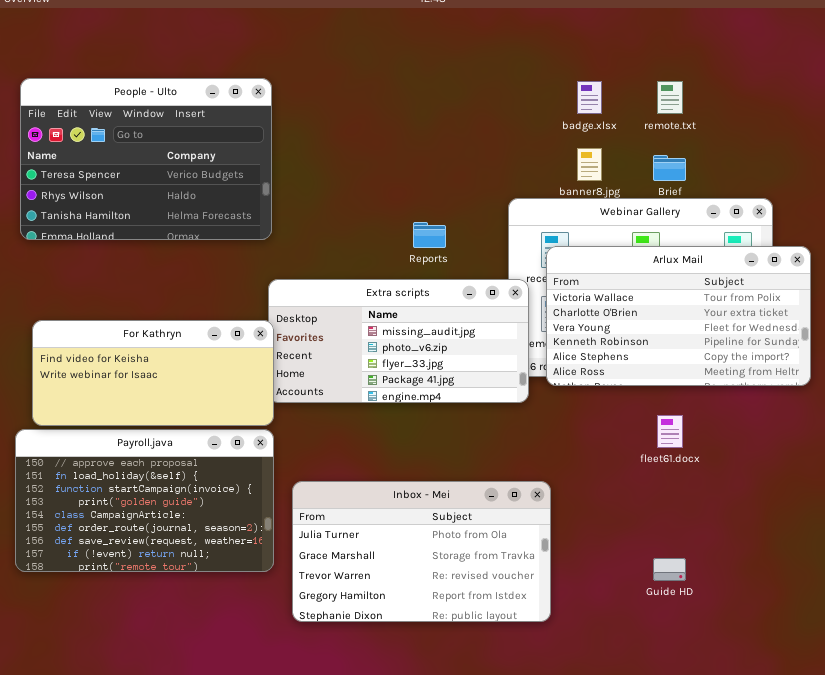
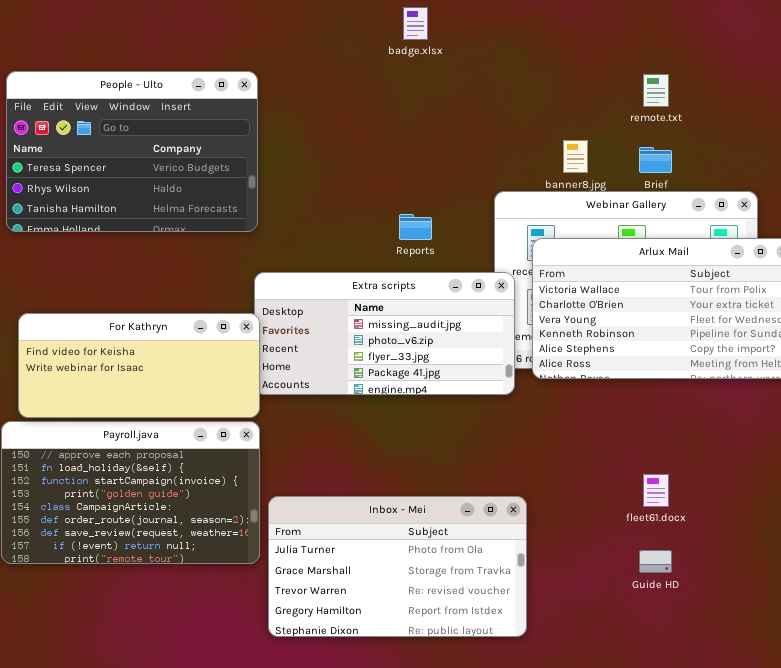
badge.xlsx: [577,81,602,114] -> [403,7,428,40], moved
fleet61.docx: [657,415,683,448] -> [643,474,669,507], moved
Inbox - Mei: [292,481,551,622] -> [268,496,527,637], moved

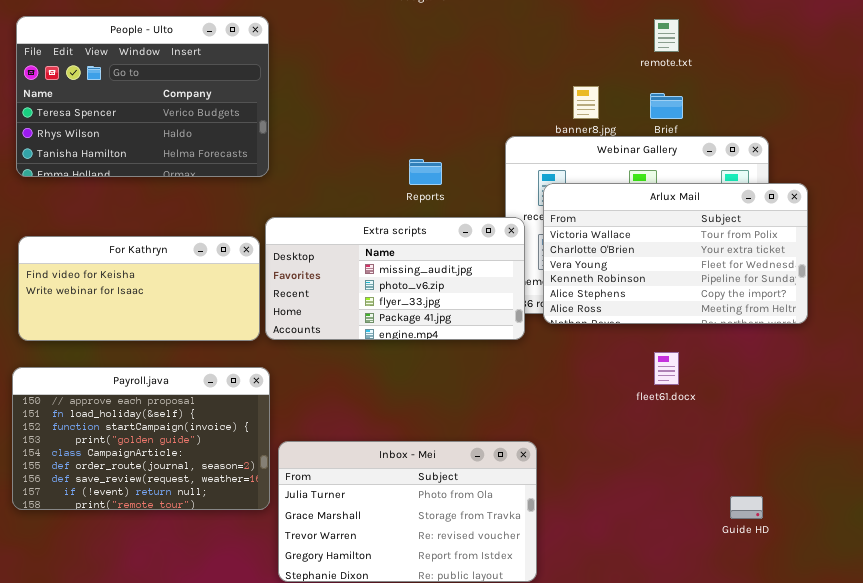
For Kathryn: [18,313,260,418] -> [18,236,260,341], moved
fleet61.docx: [643,474,669,507] -> [654,352,679,385], moved
Guide HD: [639,550,672,573] -> [730,496,763,519], moved

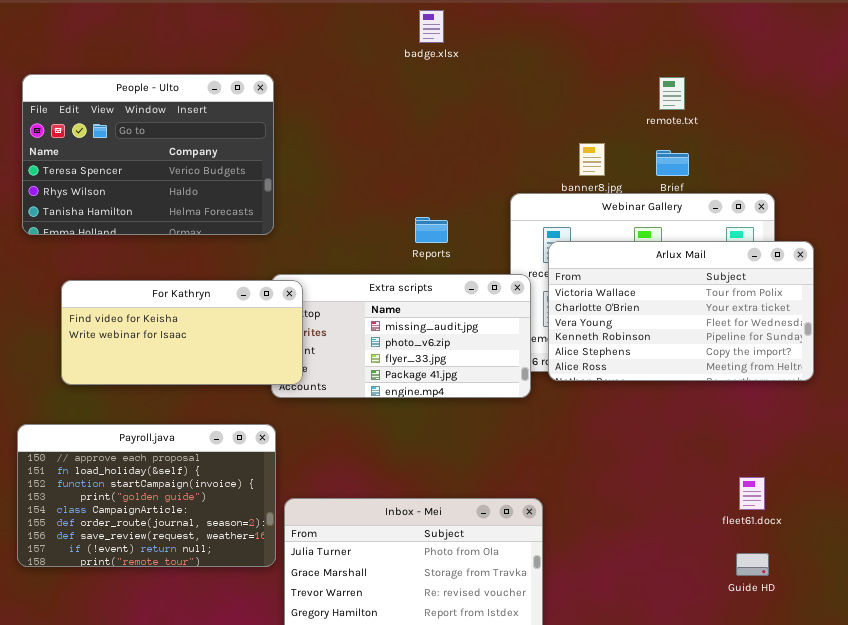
For Kathryn: [18,236,260,341] -> [61,280,303,385], moved
fleet61.docx: [654,352,679,385] -> [739,477,765,510], moved

